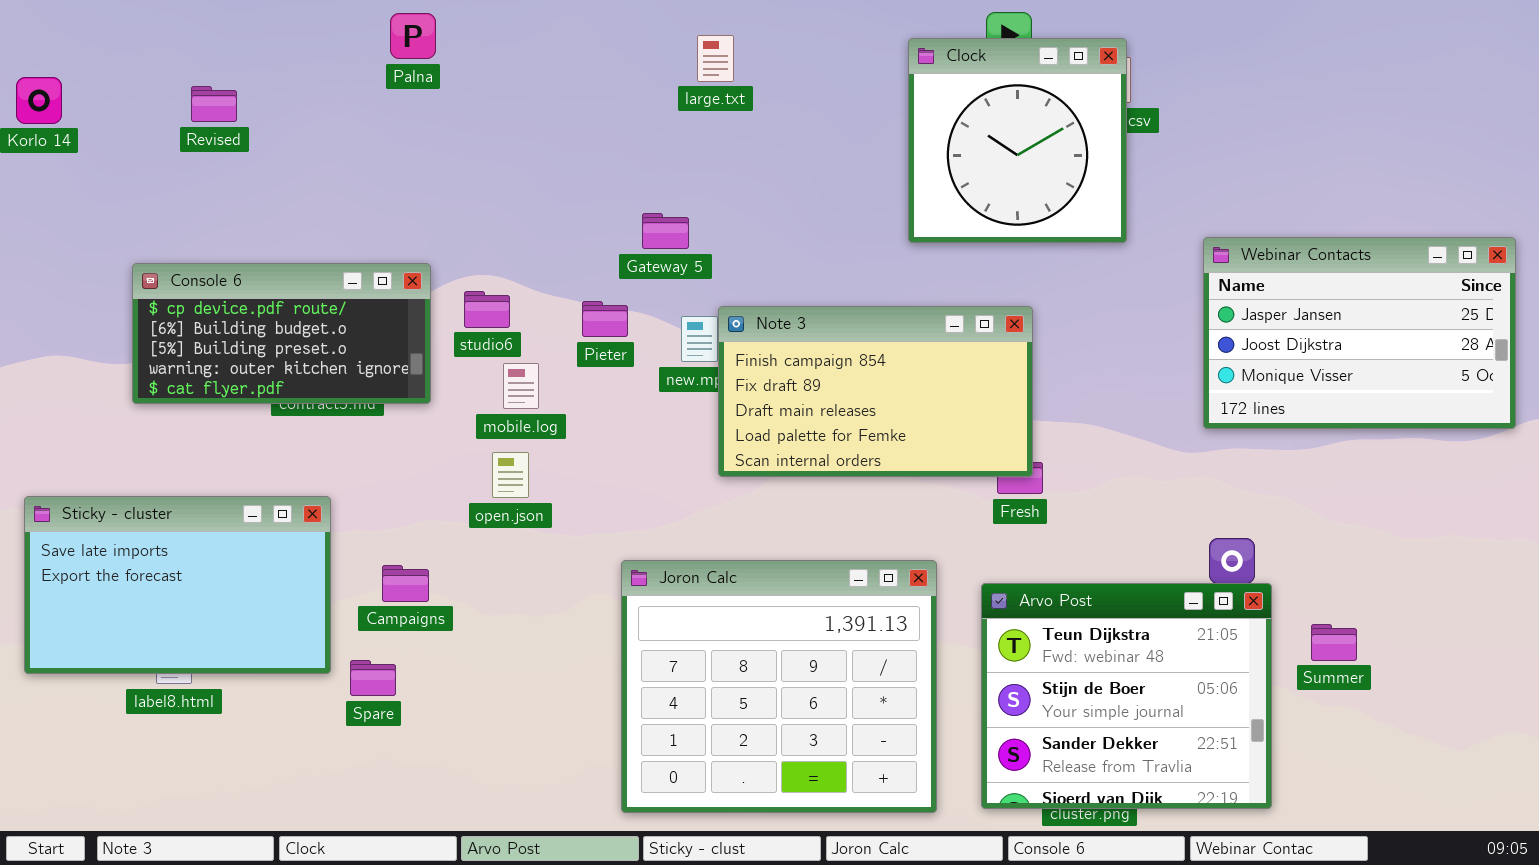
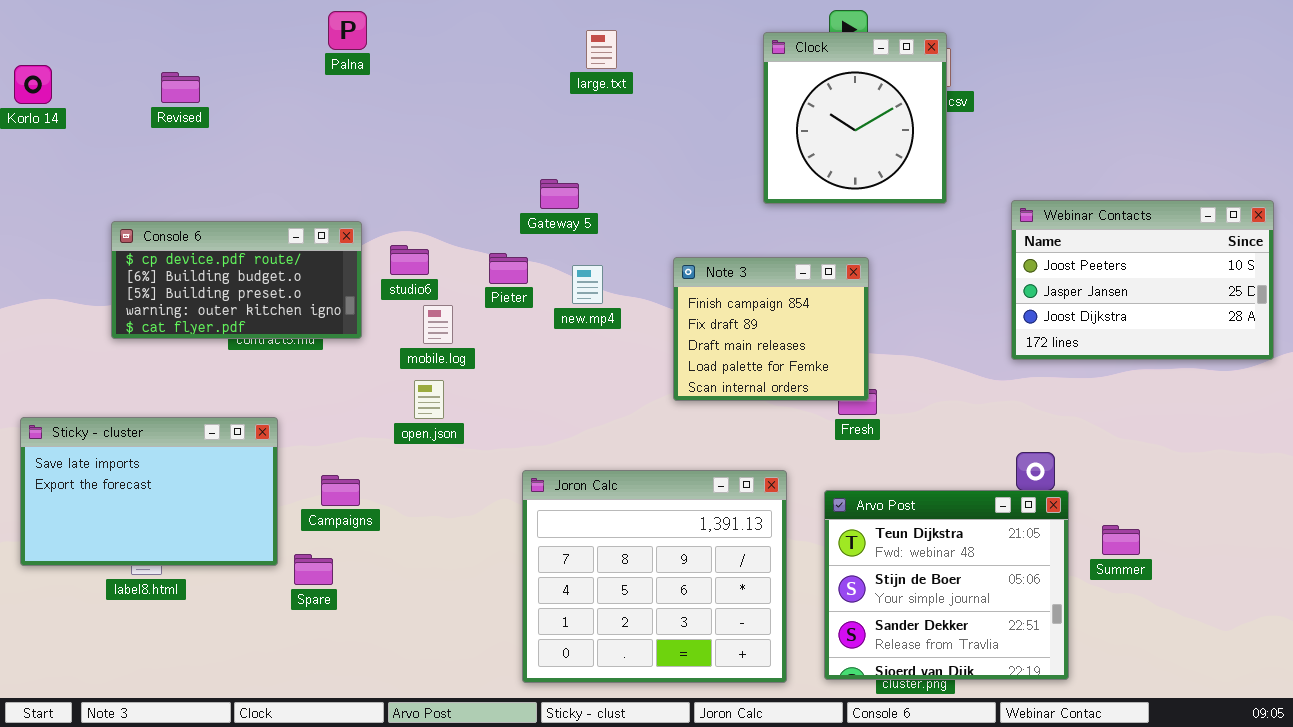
Webinar Contacts: [1203,237,1516,429] -> [1011,200,1274,360], scrolled up 1 row
Note 3: [718,306,1033,477] -> [673,257,869,401], resized

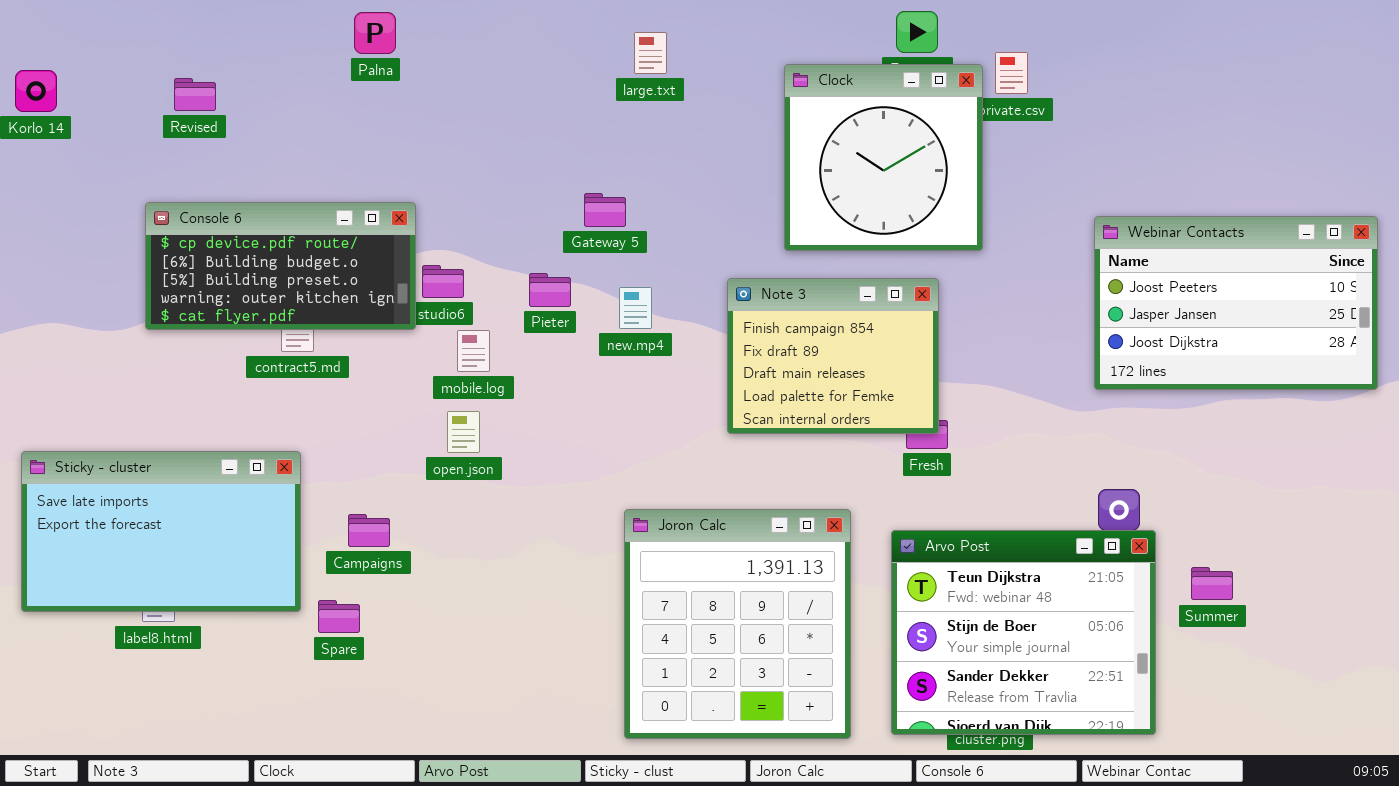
Clock: [763,32,947,204] -> [784,64,983,251], moved
Console 6: [111,221,362,339] -> [145,202,416,330], moved
Joron Calc: [522,470,787,683] -> [624,509,851,739], resized

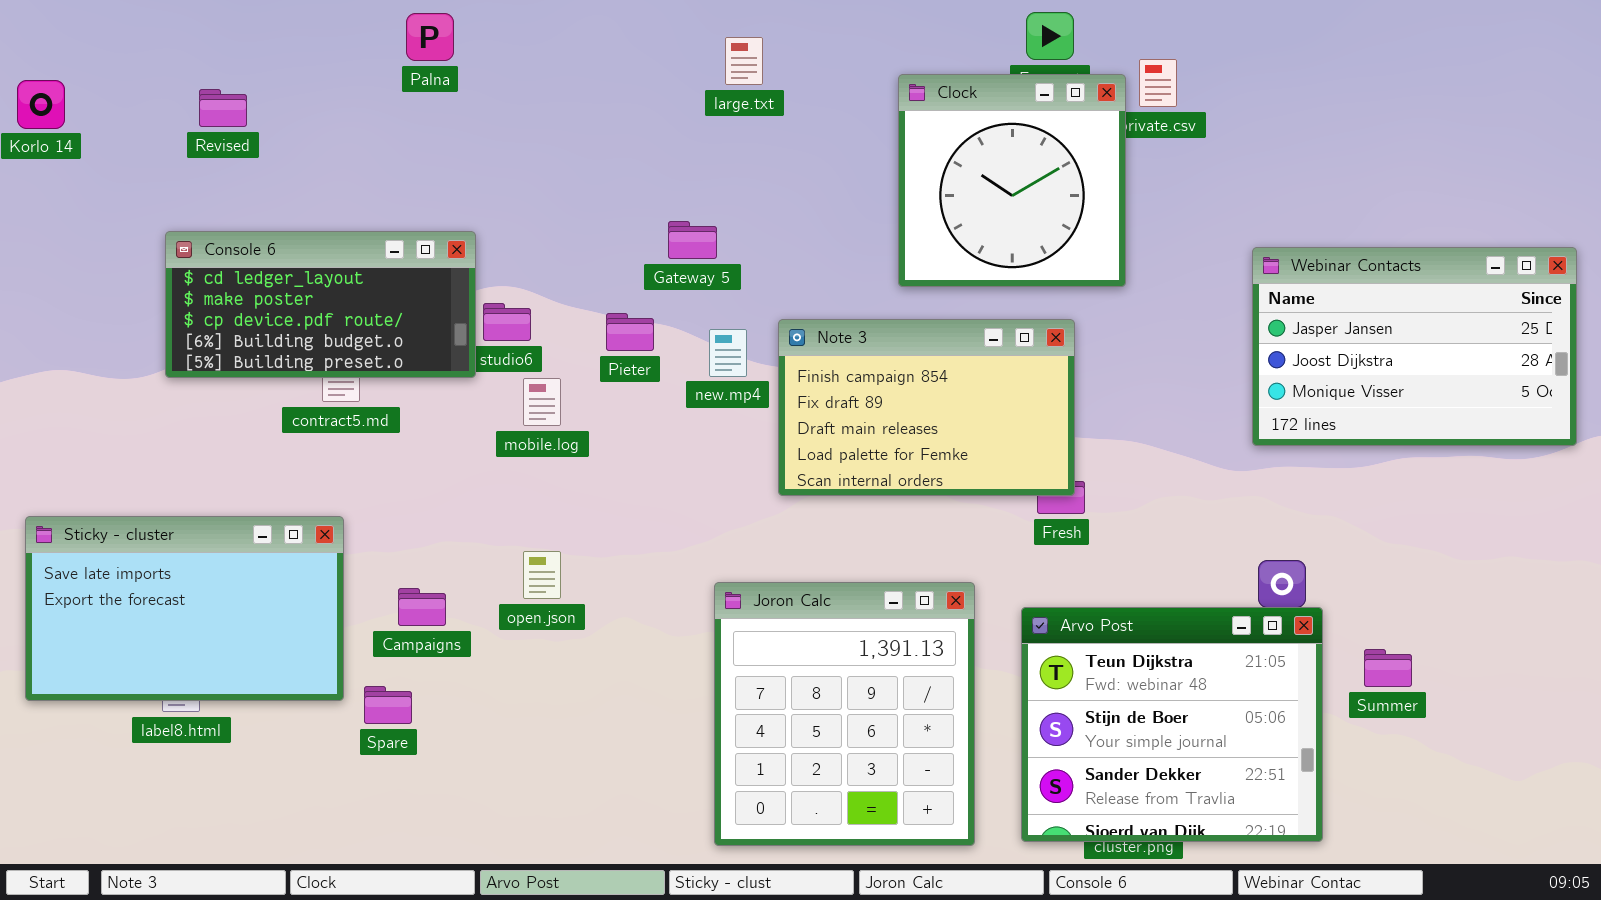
Console 6: [145,202,416,330] -> [165,231,476,378], scrolled up 2 rows
Webinar Contacts: [1094,216,1378,390] -> [1252,247,1577,446], scrolled down 1 row
Note 3: [727,278,939,434] -> [778,319,1075,496], resized
open.json: [447,411,480,453] -> [523,551,561,599], moved

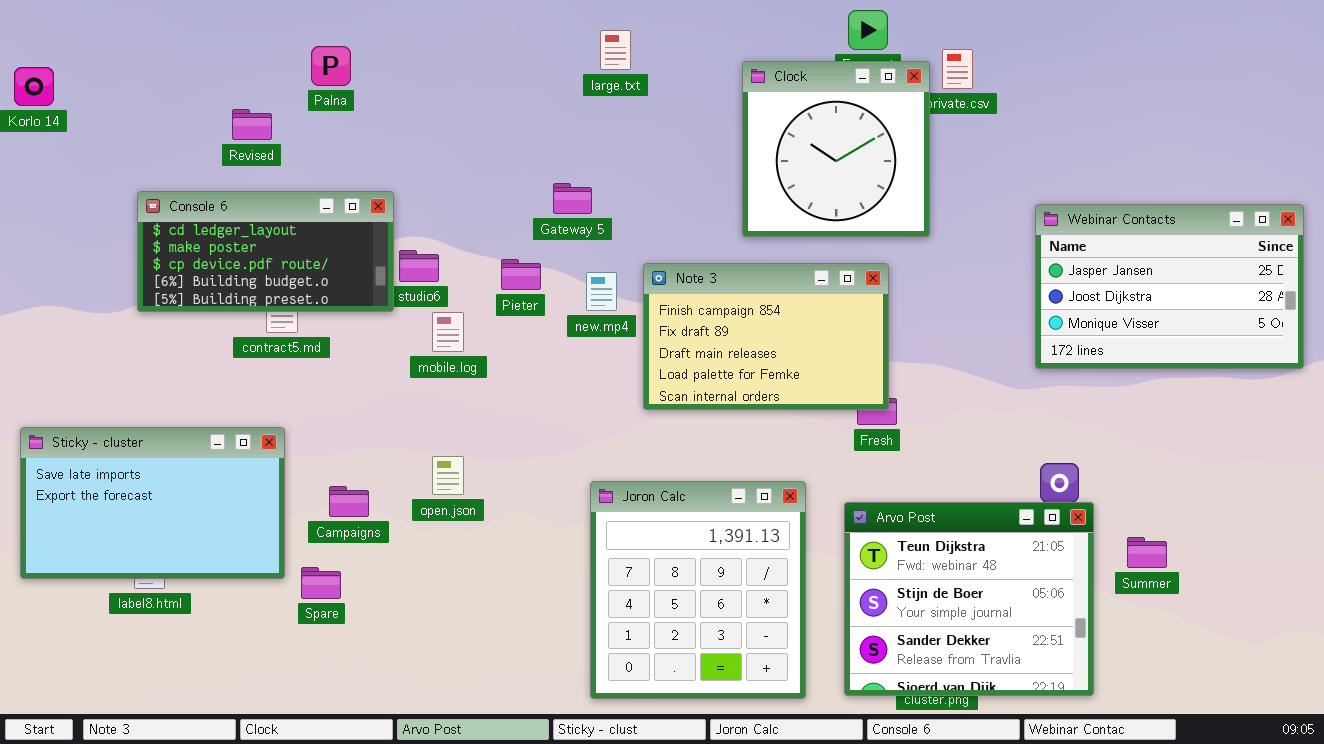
Palna: [406,13,454,61] -> [311,46,351,86], moved
Revised: [199,89,247,127] -> [232,109,272,140], moved

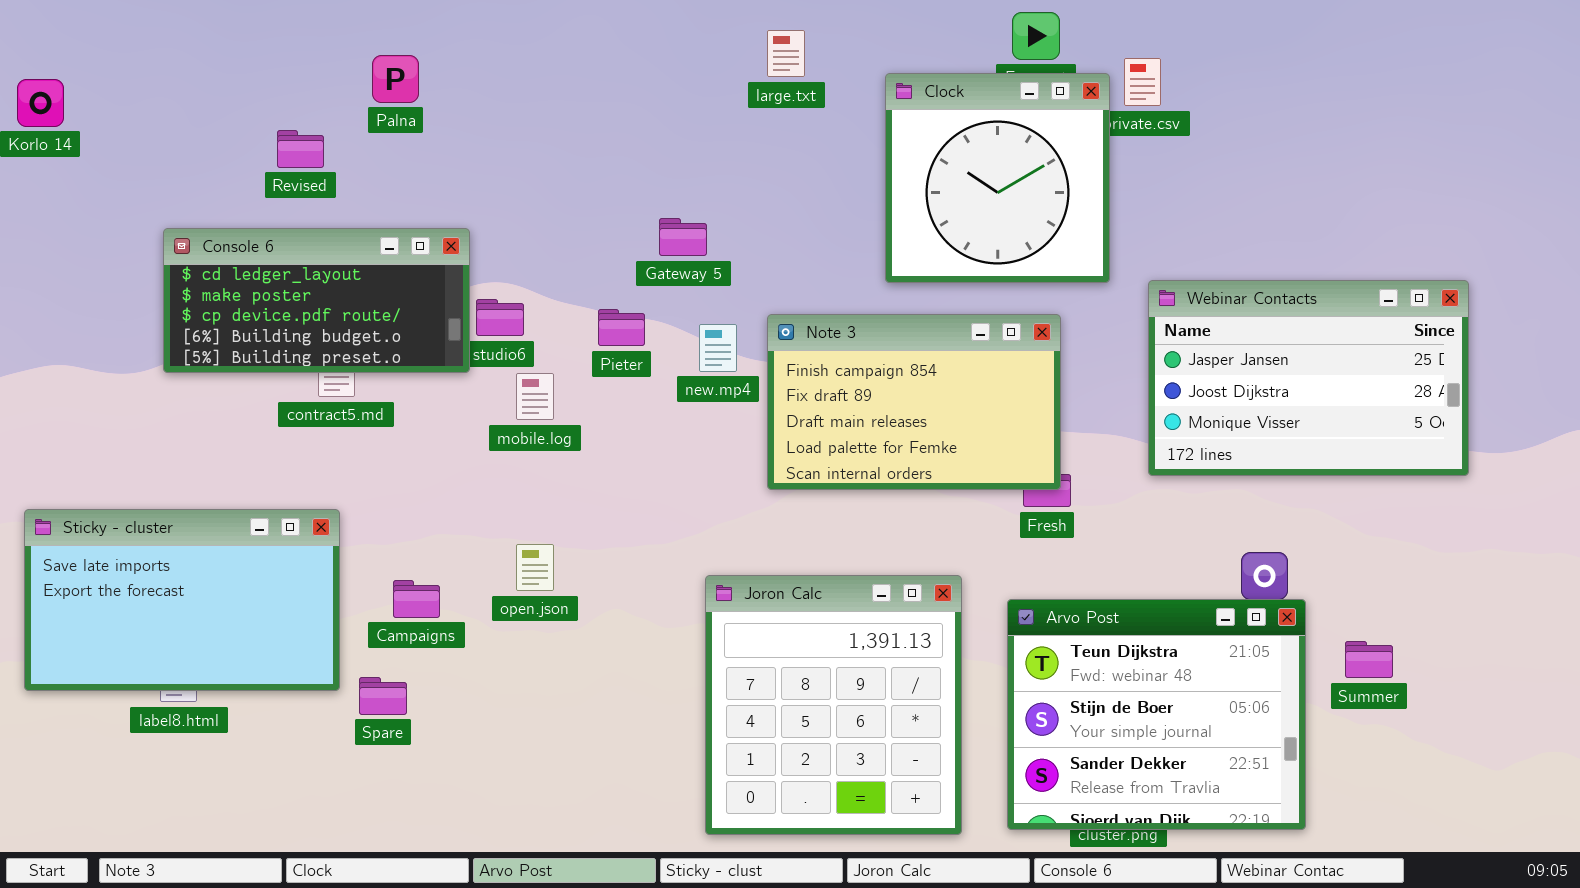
large.txt: [600,30,631,70] -> [767,30,805,77], moved
Webinar Contacts: [1035,204,1304,369] -> [1148,280,1469,476], moved

